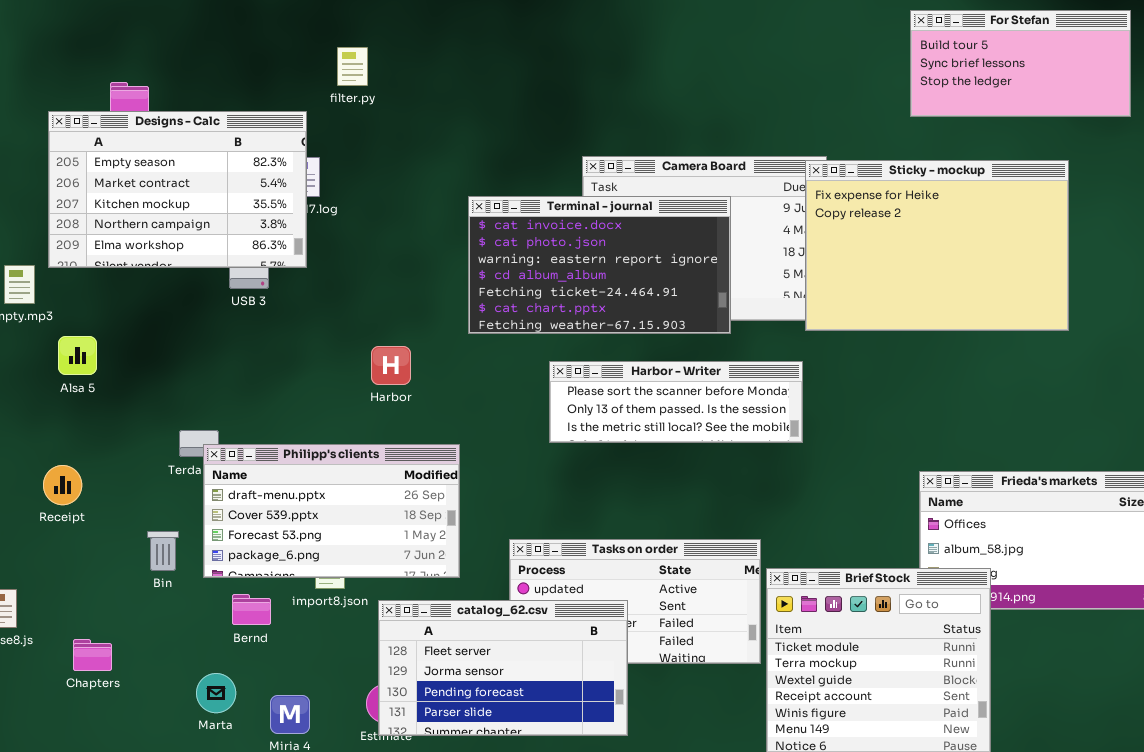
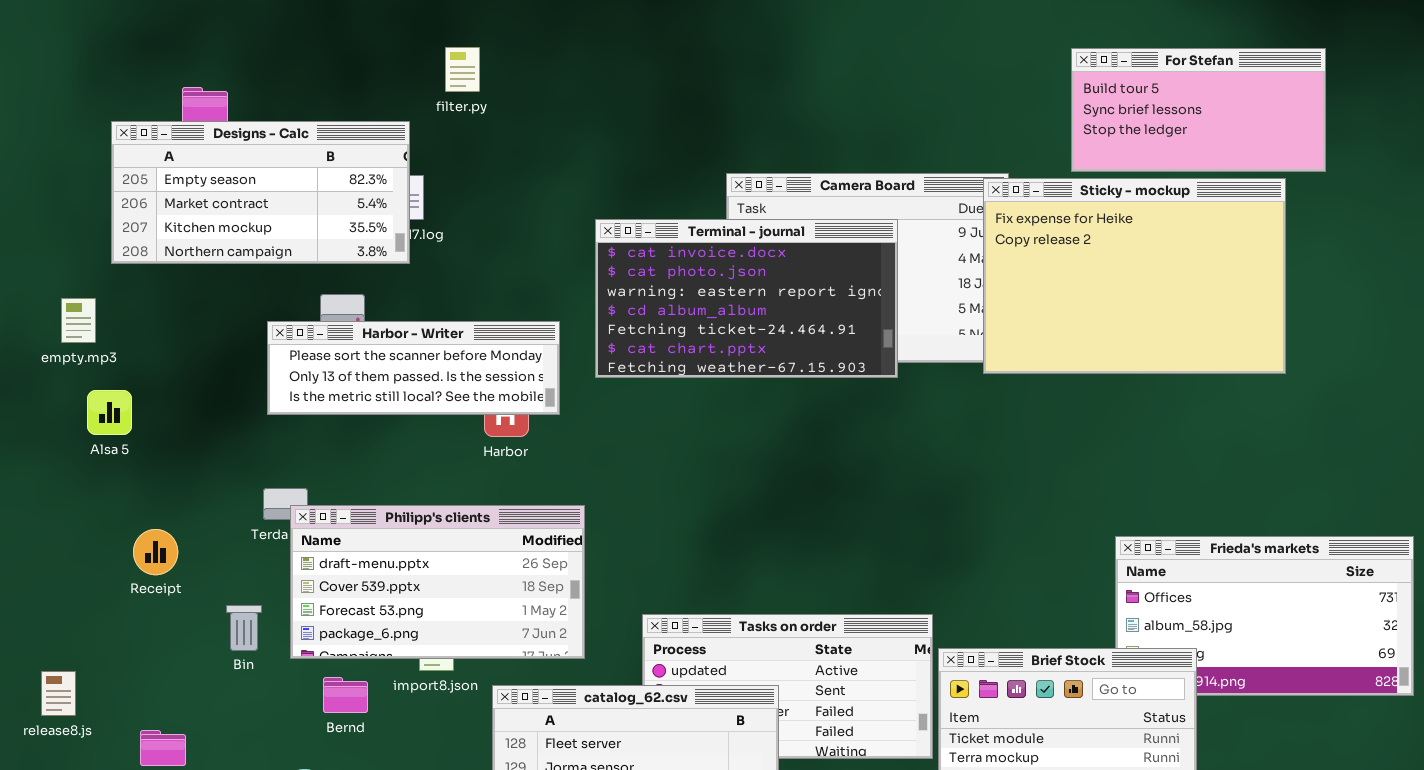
For Stefan: [910,10,1131,117] -> [1071,48,1326,172], moved
Designs - Calc: [48,111,307,268] -> [111,121,410,264], resized
Alsa 5: [58,336,97,375] -> [87,390,132,435], moved
Harbor - Writer: [549,361,803,443] -> [267,321,560,415], moved
Receipt: [43,465,82,505] -> [133,529,178,575], moved

